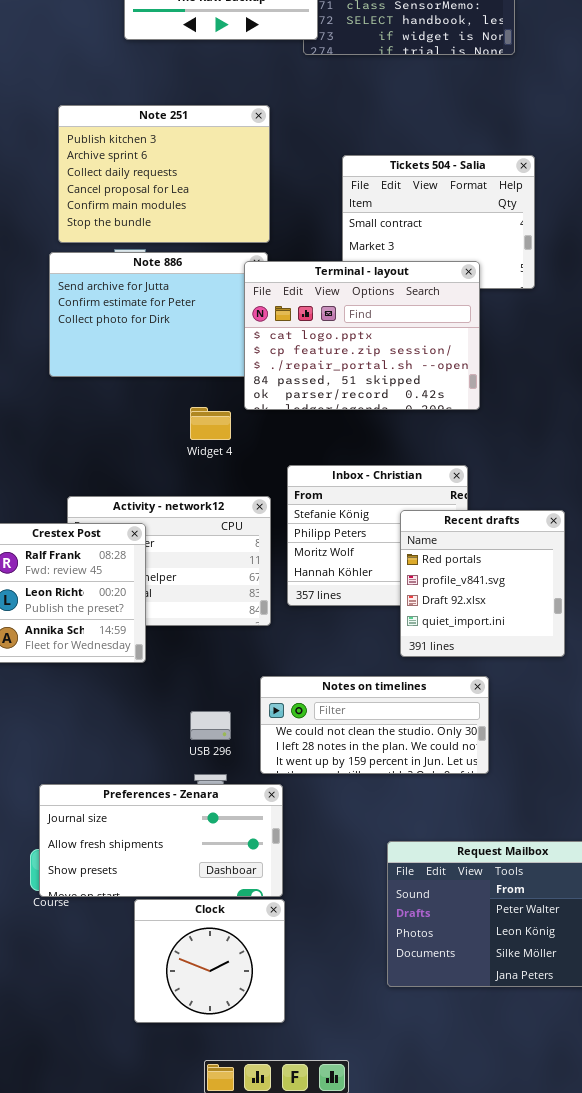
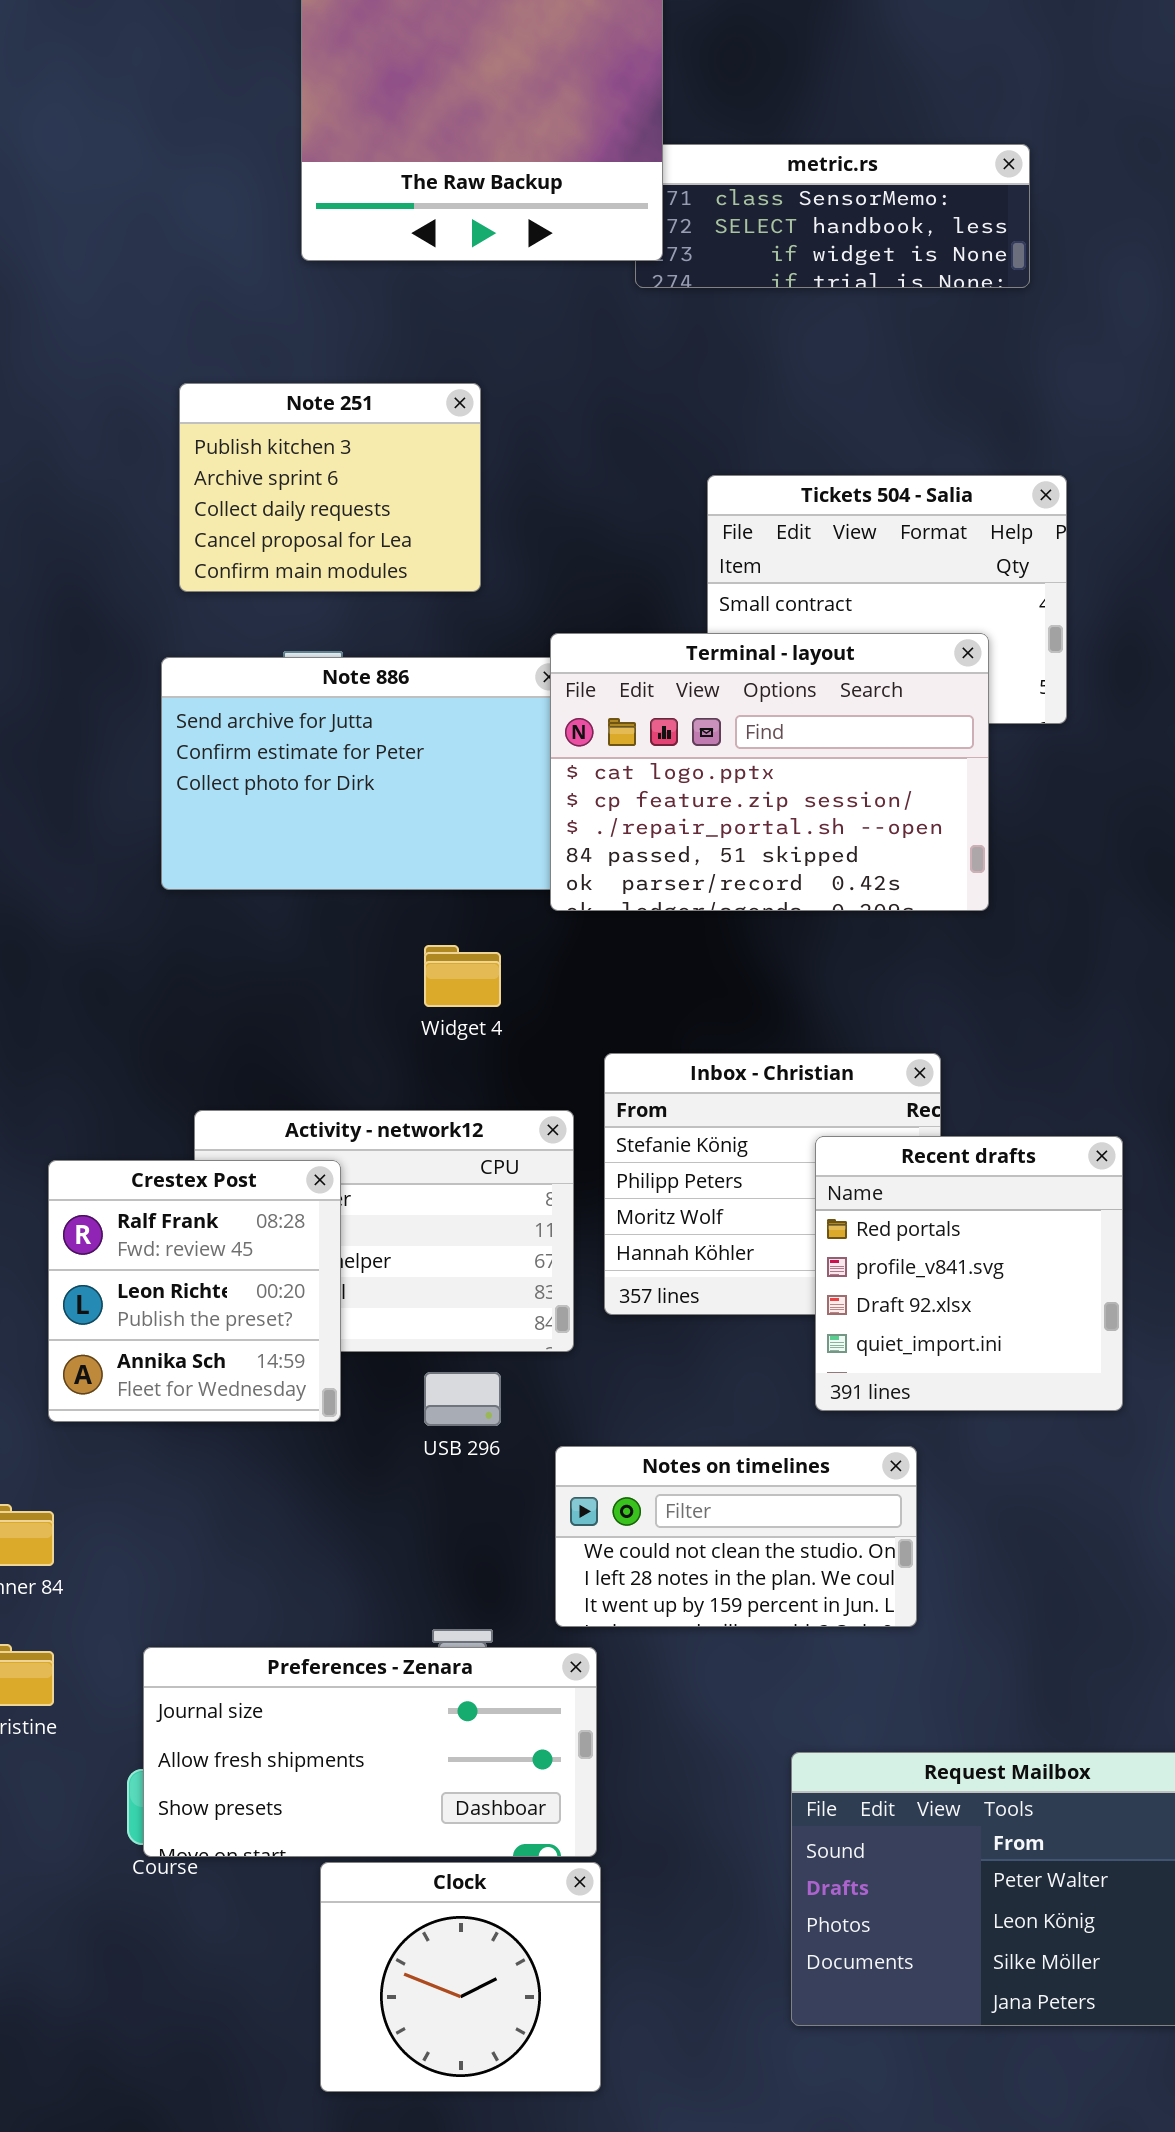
Note 251: [58,105,270,243] -> [179,383,481,592], resized
Terminal - layout: [244,261,480,410] -> [550,633,989,911], moved
Notes on timelines: [260,676,489,774] -> [555,1446,917,1627], resized
USB 296: [190,711,231,740] -> [424,1372,501,1426], moved

